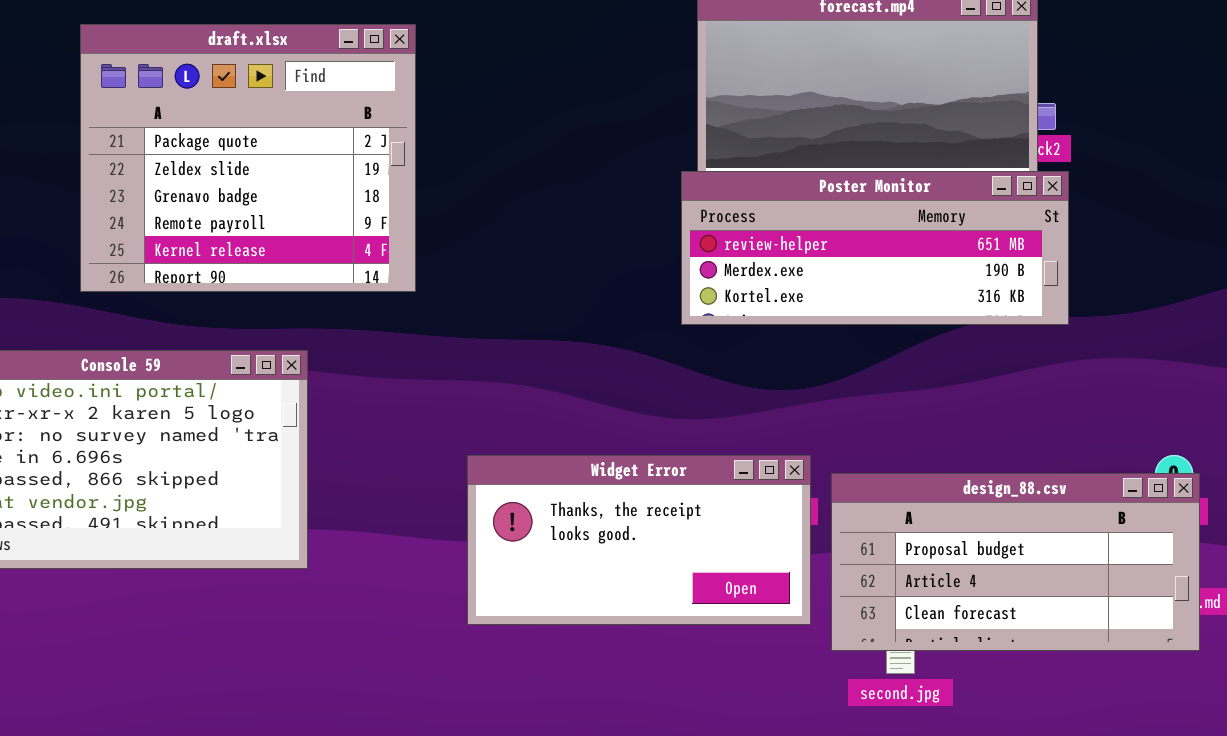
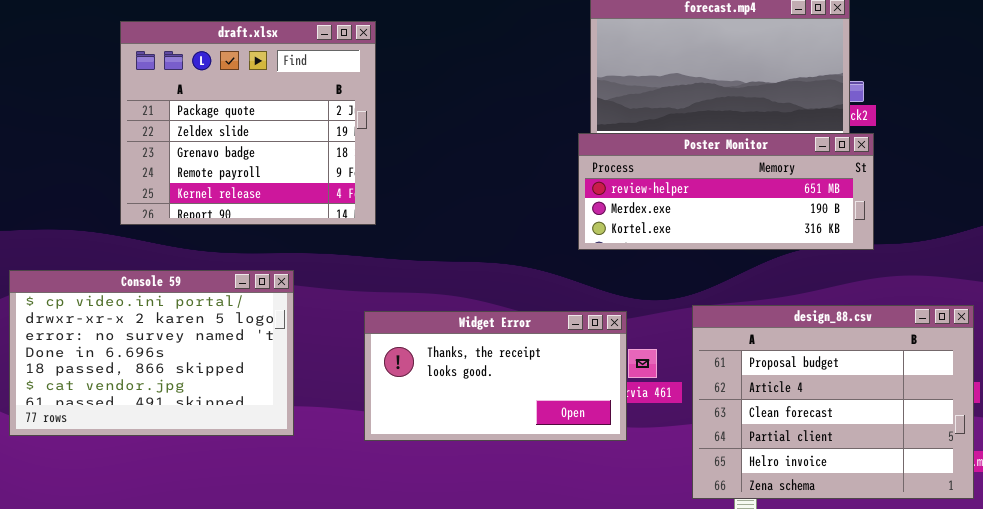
Widget Error: [467,455,811,625] -> [364,311,627,441], moved
design_88.csv: [831,473,1200,651] -> [692,305,974,499], resized

